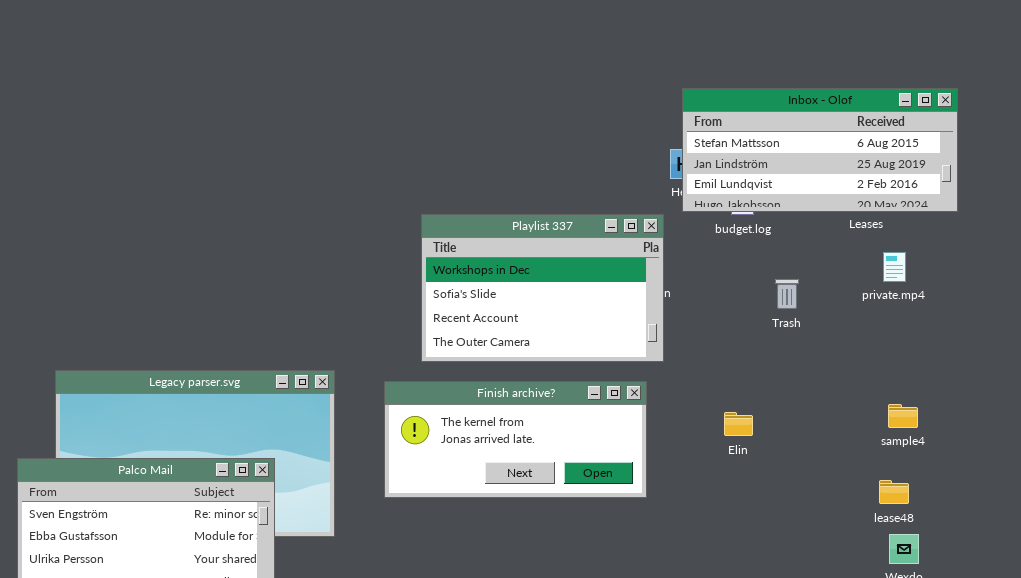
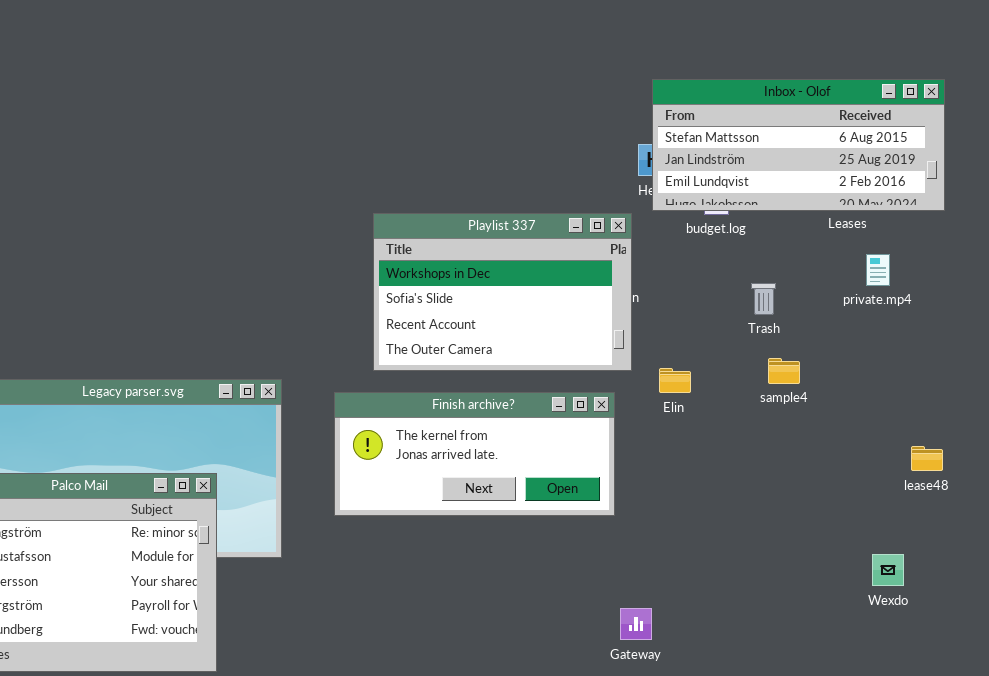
sample4: [888,404,918,428] -> [768,358,800,384], moved
Elin: [724,412,753,436] -> [659,368,691,393], moved
lease48: [879,480,909,504] -> [911,446,943,471], moved

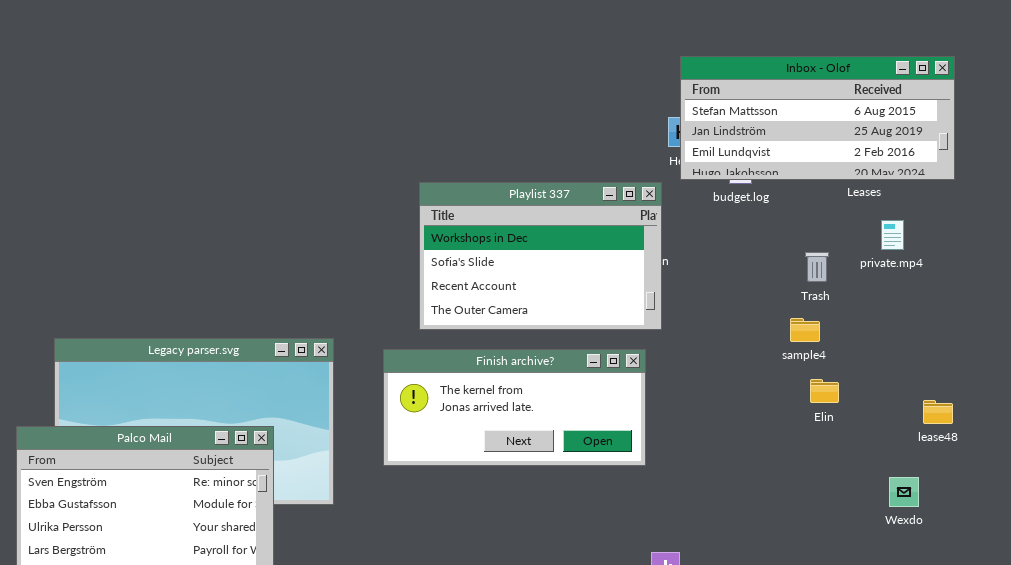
Trash: [751,283,776,315] -> [805,252,829,282], moved
Elin: [659,368,691,393] -> [810,379,839,403], moved
Wexdo: [872,554,904,586] -> [889,477,919,507], moved

